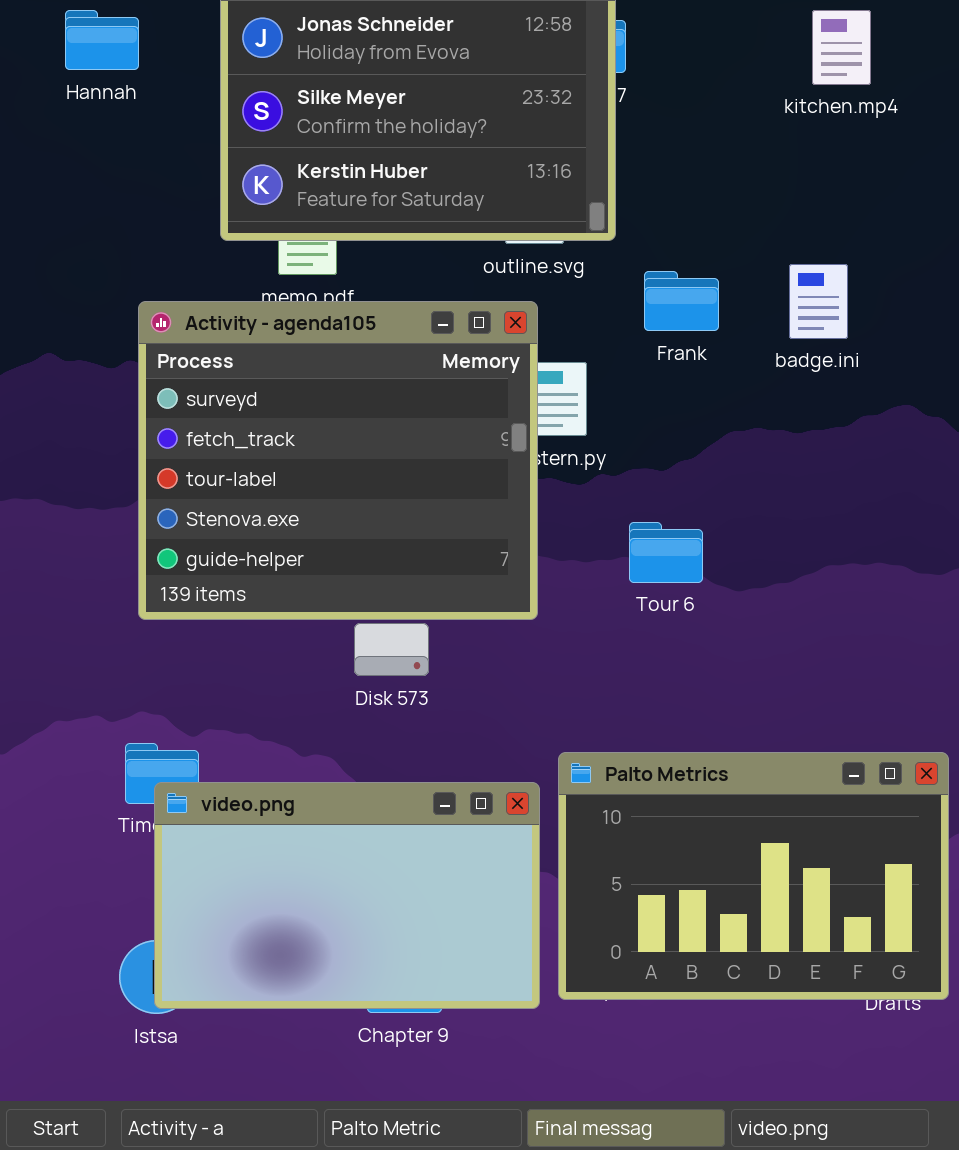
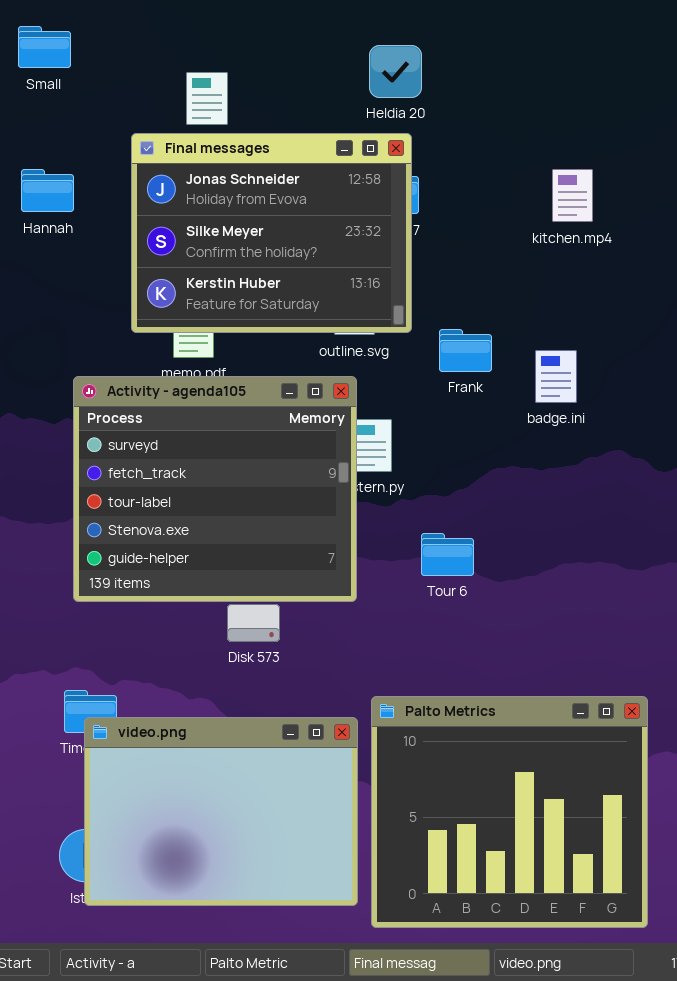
Frank: [644,271,719,331] -> [439,329,492,372], moved
Palto Metrics: [558,752,949,1000] -> [371,696,648,928], resized
video.png: [154,782,540,1009] -> [84,717,358,906], resized

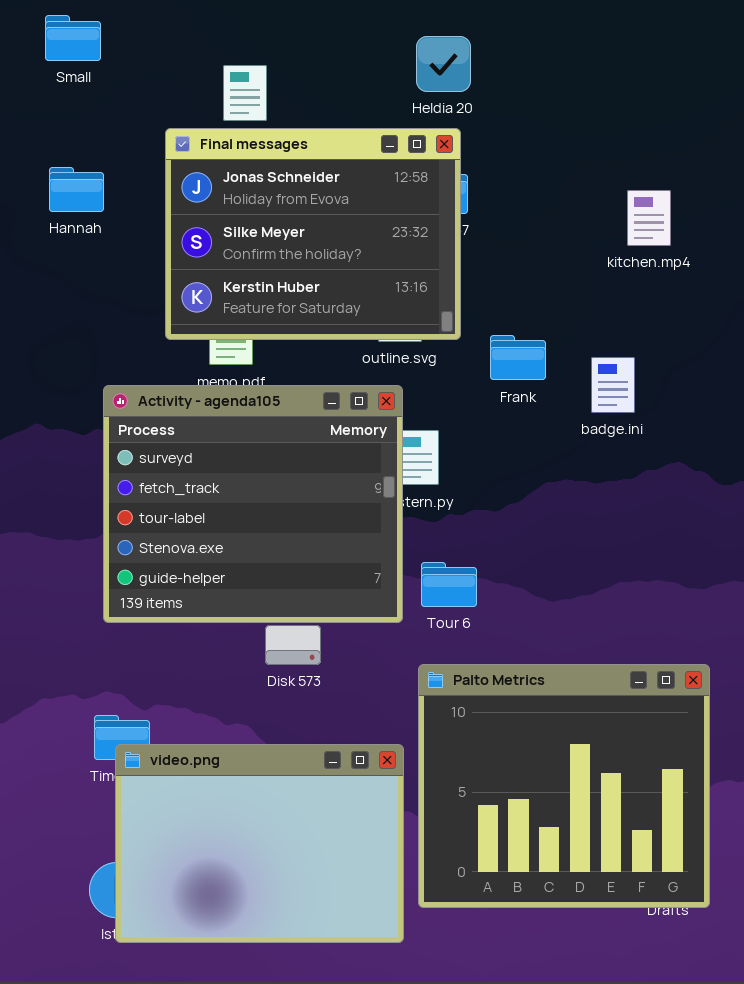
kitchen.mp4: [552,169,593,222] -> [627,190,671,246], moved
Tour 6: [421,533,474,576] -> [421,562,477,607], moved
Palto Metrics: [371,696,648,928] -> [418,664,710,908], moved

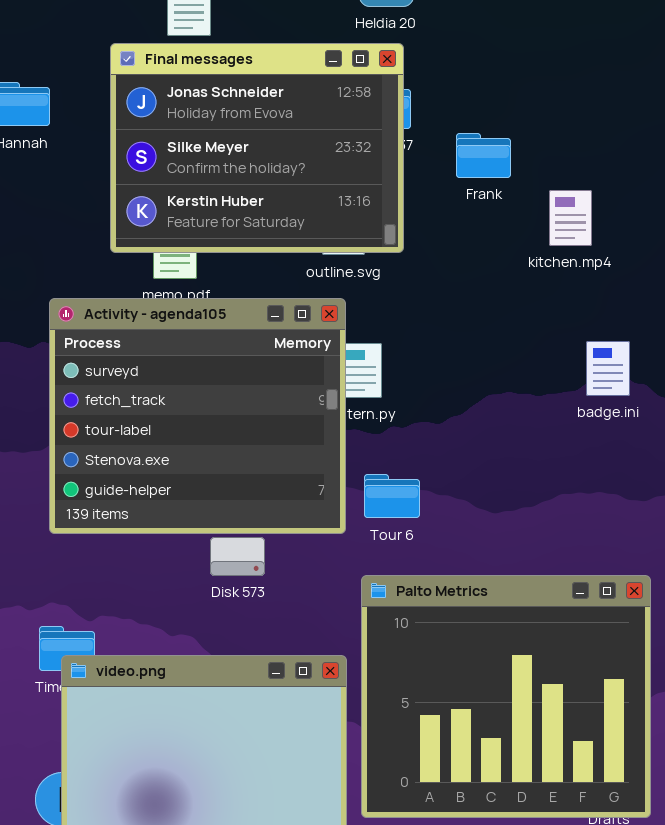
kitchen.mp4: [627,190,671,246] -> [549,190,592,246], moved
Frank: [490,335,546,380] -> [456,133,511,178], moved
badge.ini: [591,357,635,413] -> [586,341,630,396], moved

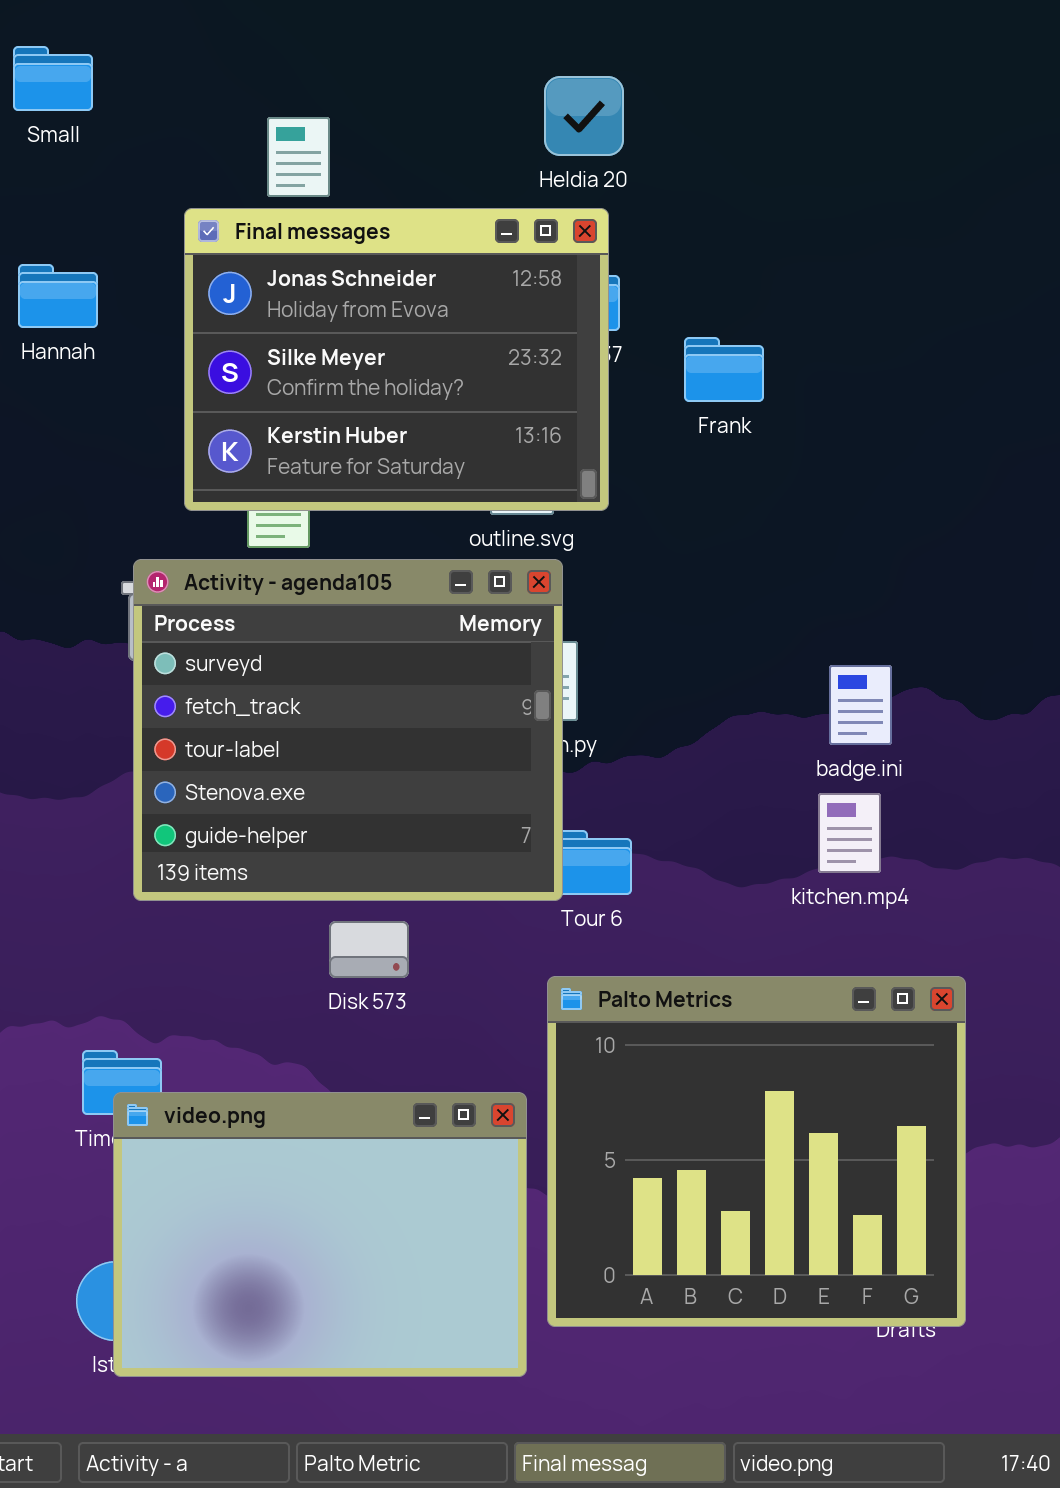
kitchen.mp4: [549,190,592,246] -> [818,793,881,873], moved
Activity - agenda105: [49,298,346,534] -> [133,559,563,901], moved
badge.ini: [586,341,630,396] -> [829,665,892,745], moved

